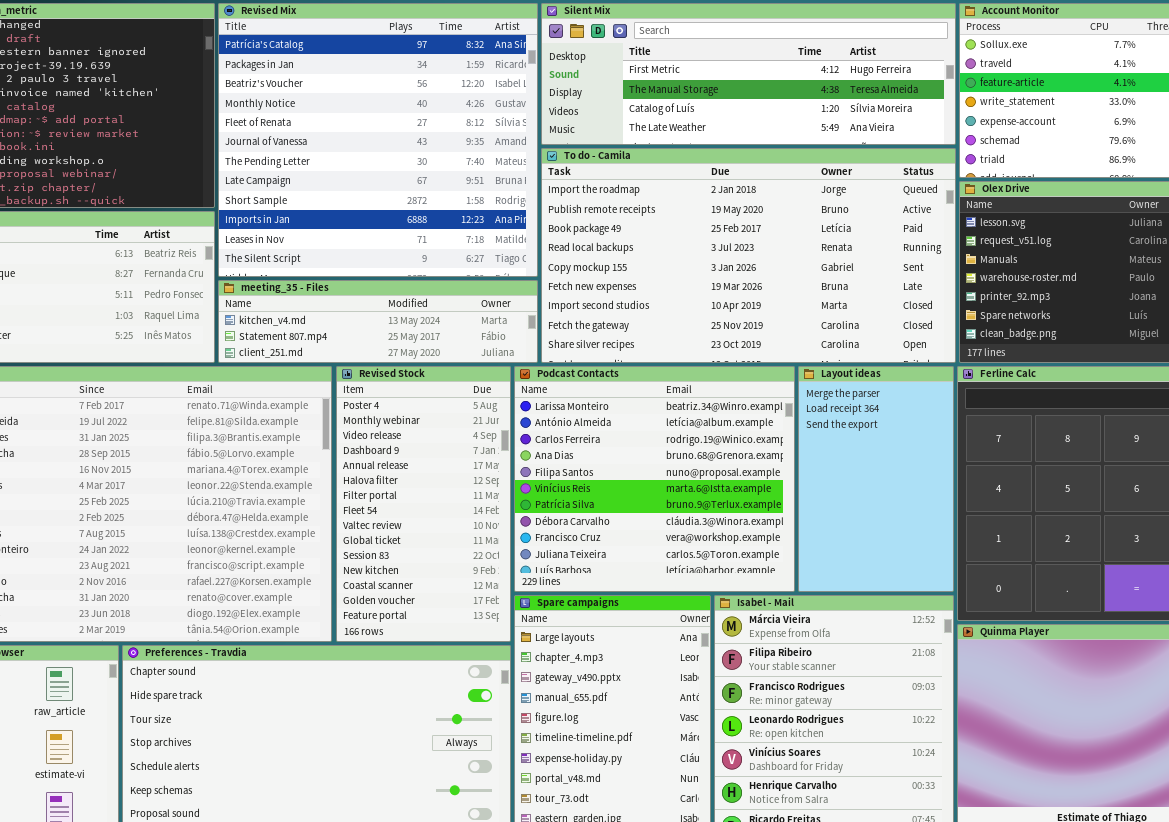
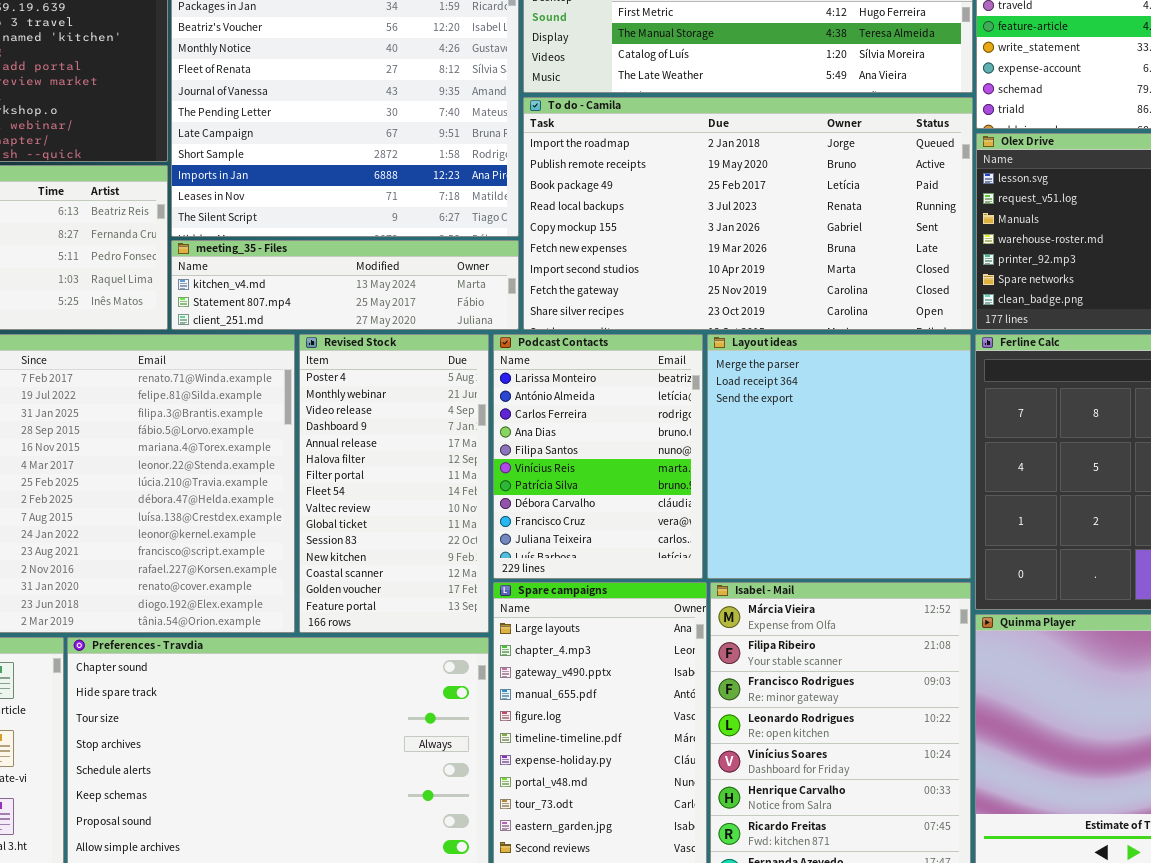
Podcast Contacts: [514,366,795,592] -> [493,334,703,579], resized
Layout ideas: [798,366,954,592] -> [707,334,971,579], resized

